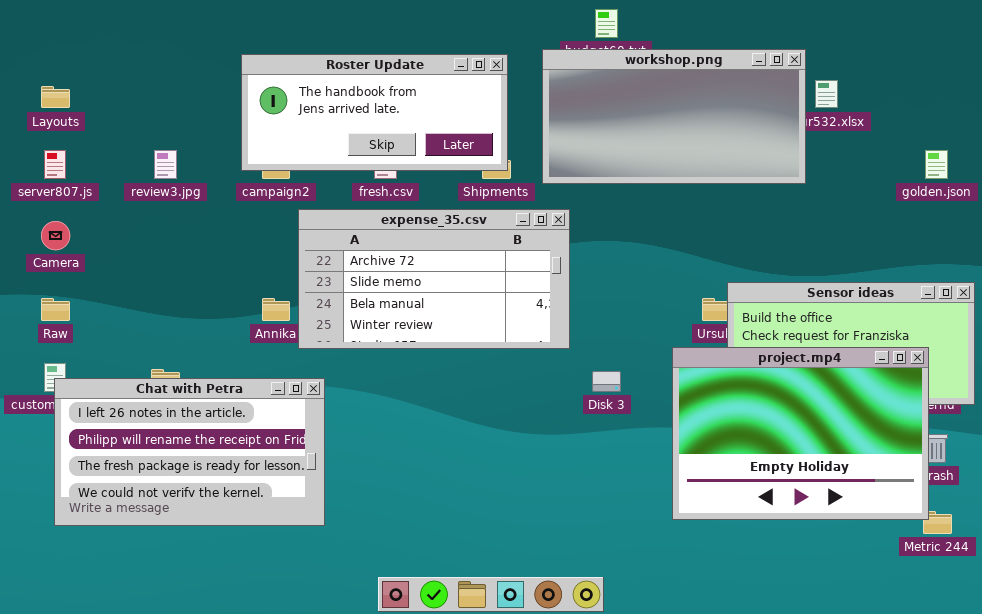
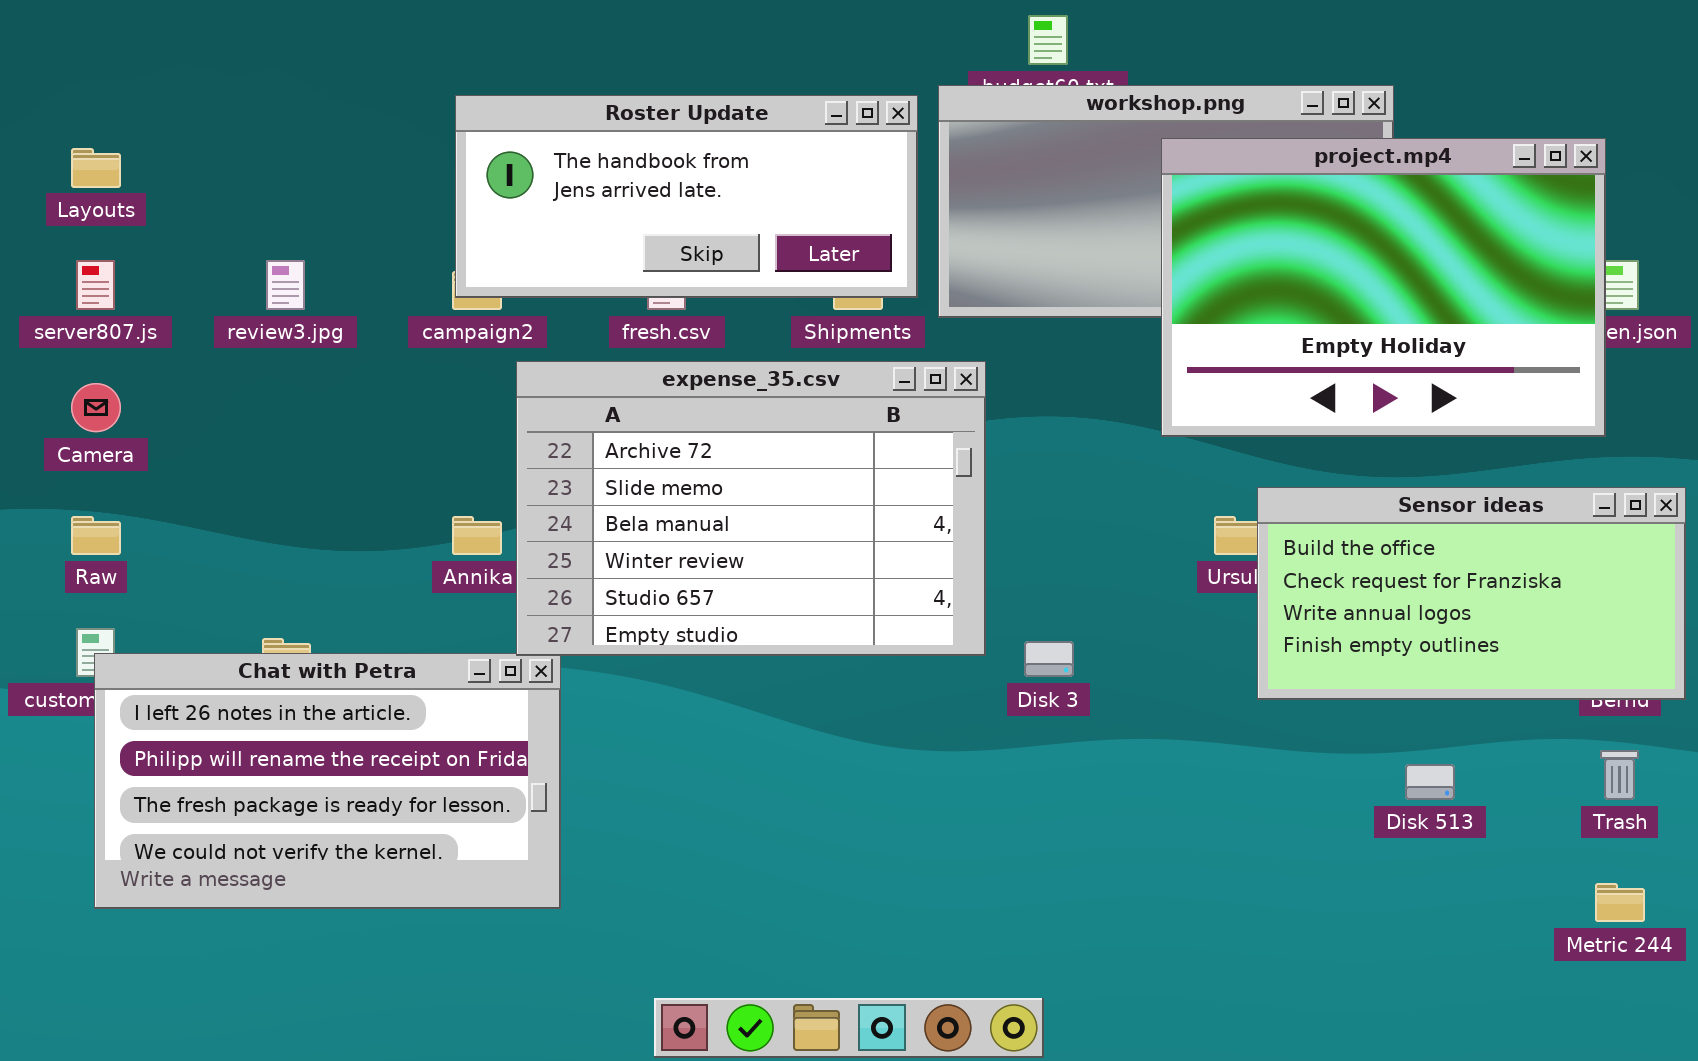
Roster Update: [241,54,508,171] -> [455,95,918,298], moved
expense_35.csv: [298,209,570,349] -> [516,361,986,656], resized
project.mp4: [672,347,929,520] -> [1161,138,1606,437], moved

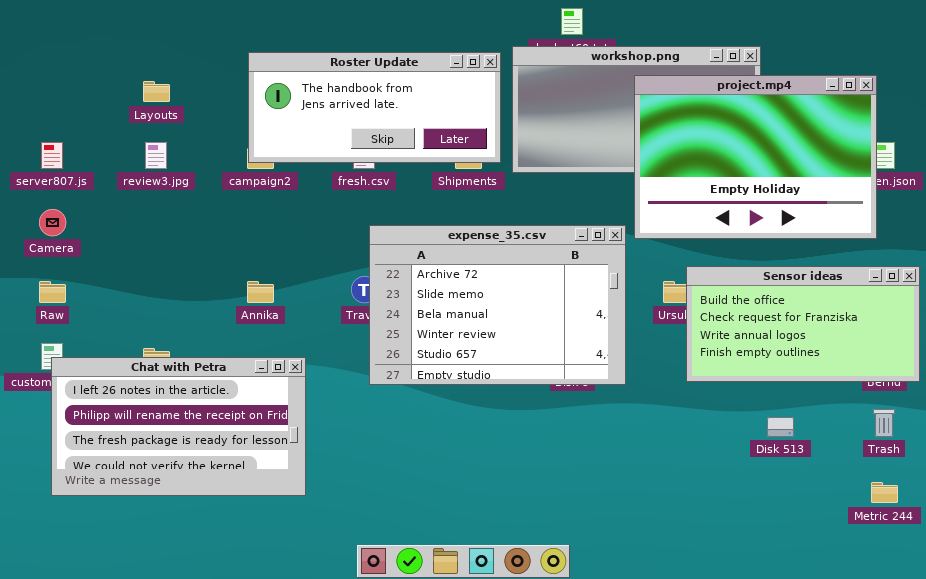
Layouts: [71,148,121,188] -> [143,81,170,102], moved
expense_35.csv: [516,361,986,656] -> [369,225,626,385], moved

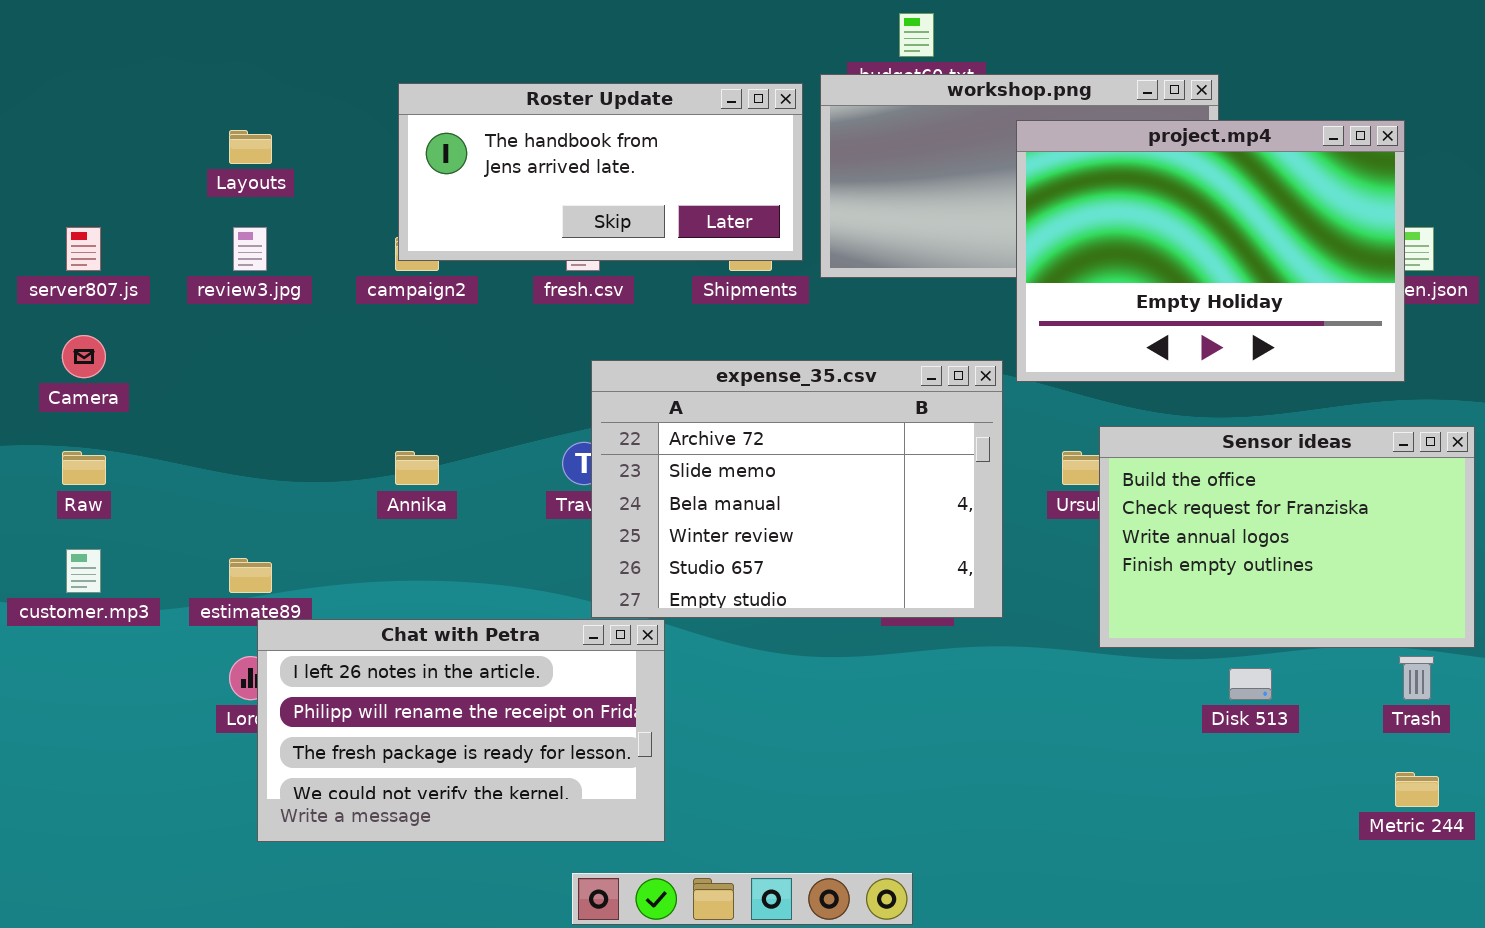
Sensor ideas: [686,266,920,382] -> [1099,426,1475,648], resized
Chat with Petra: [51,357,306,496] -> [257,619,665,842], moved

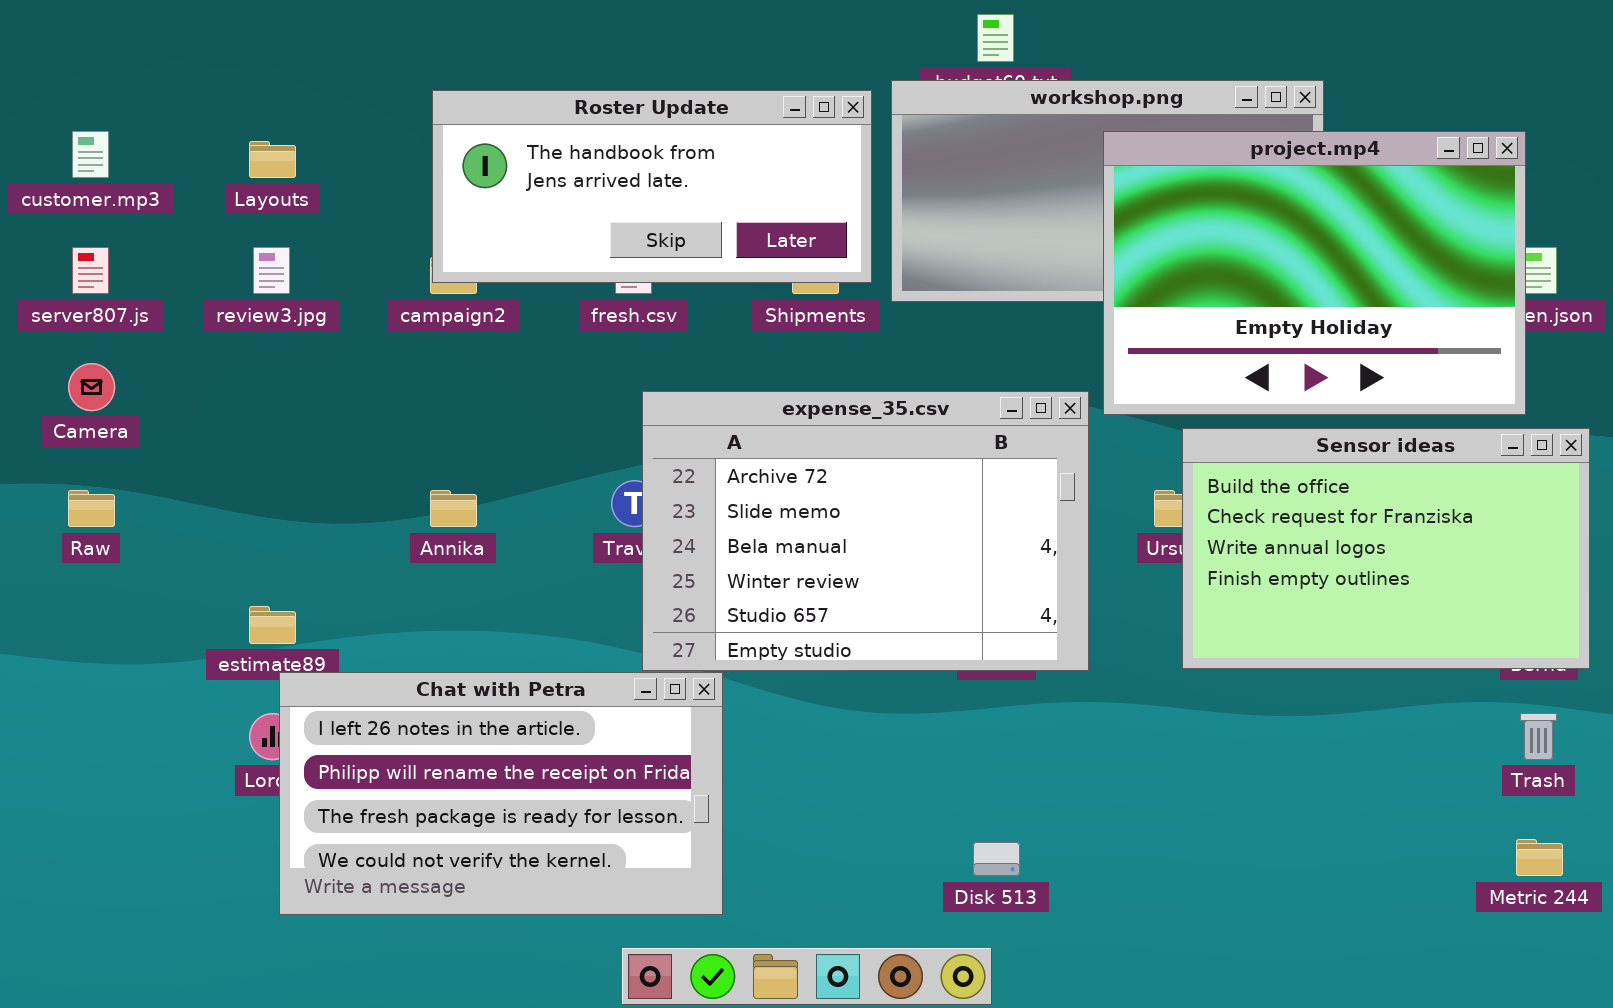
Sensor ideas: [1099,426,1475,648] -> [1182,428,1590,669], moved
customer.mp3: [66,549,101,593] -> [72,131,109,178], moved
Disk 513: [1229,668,1272,700] -> [973,842,1020,876], moved

